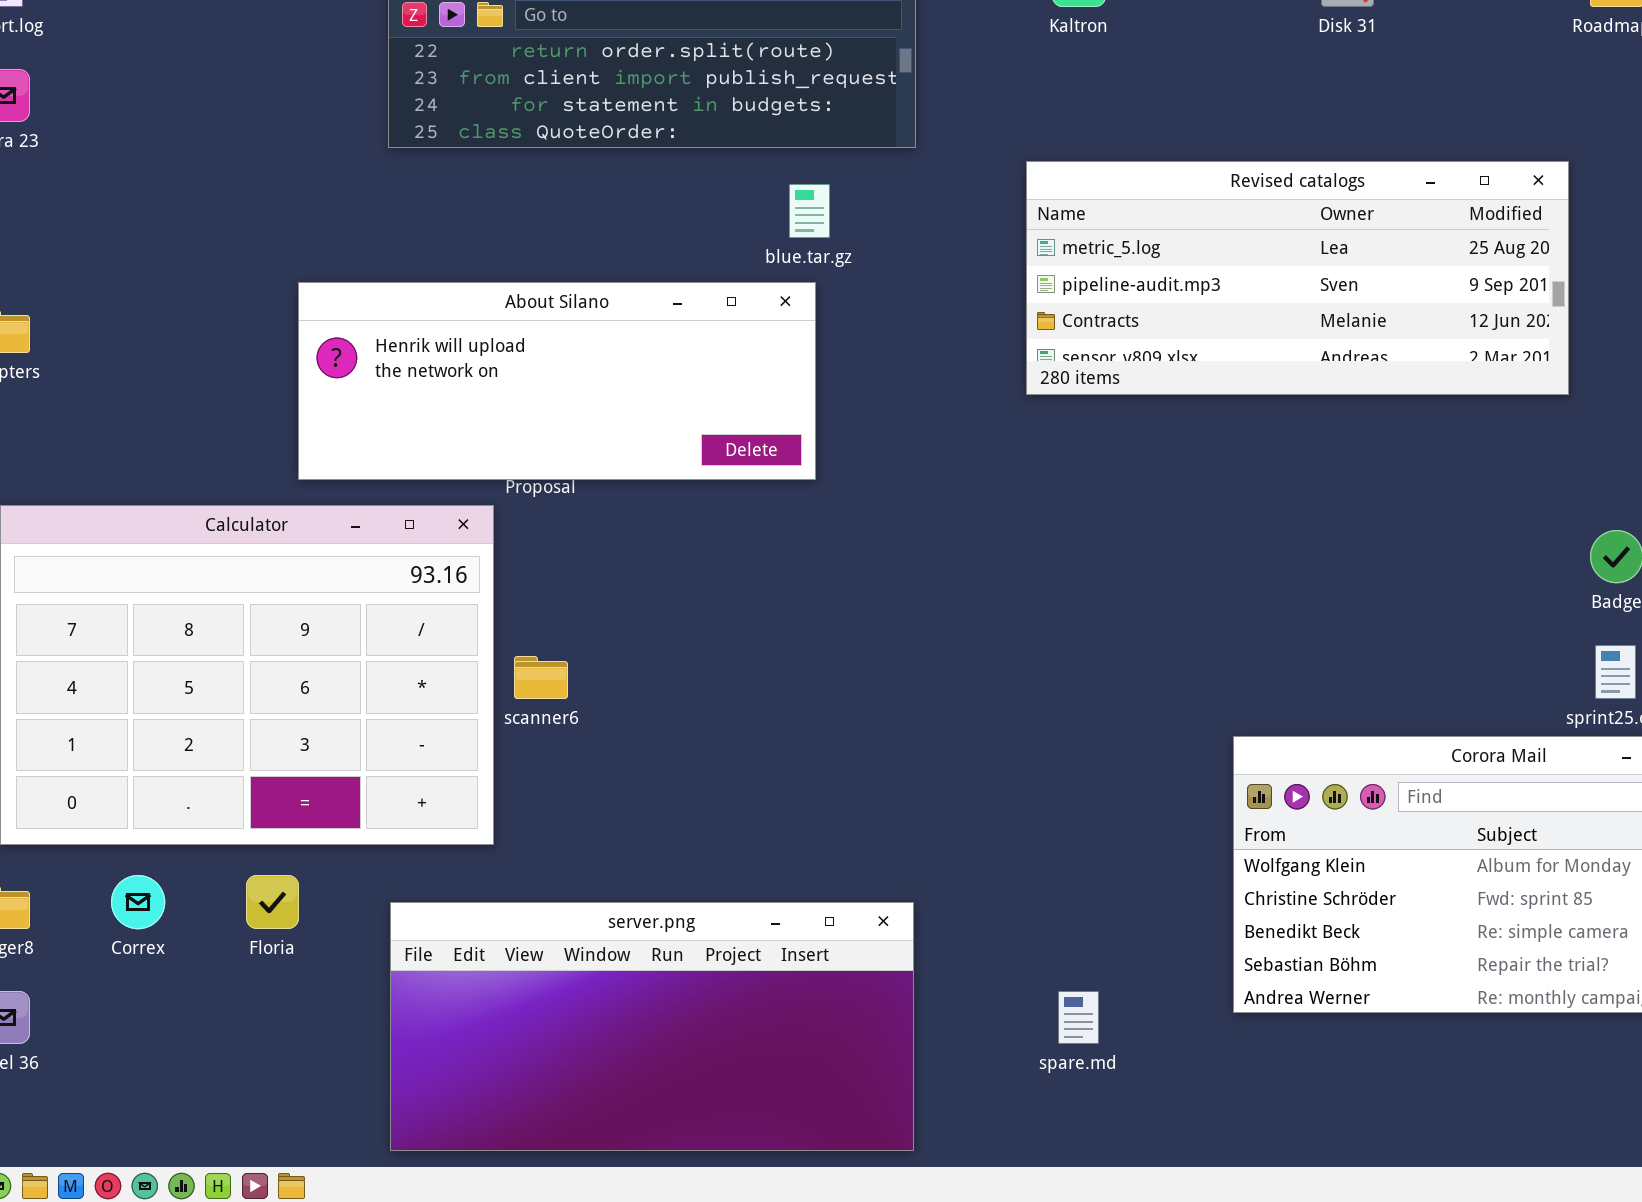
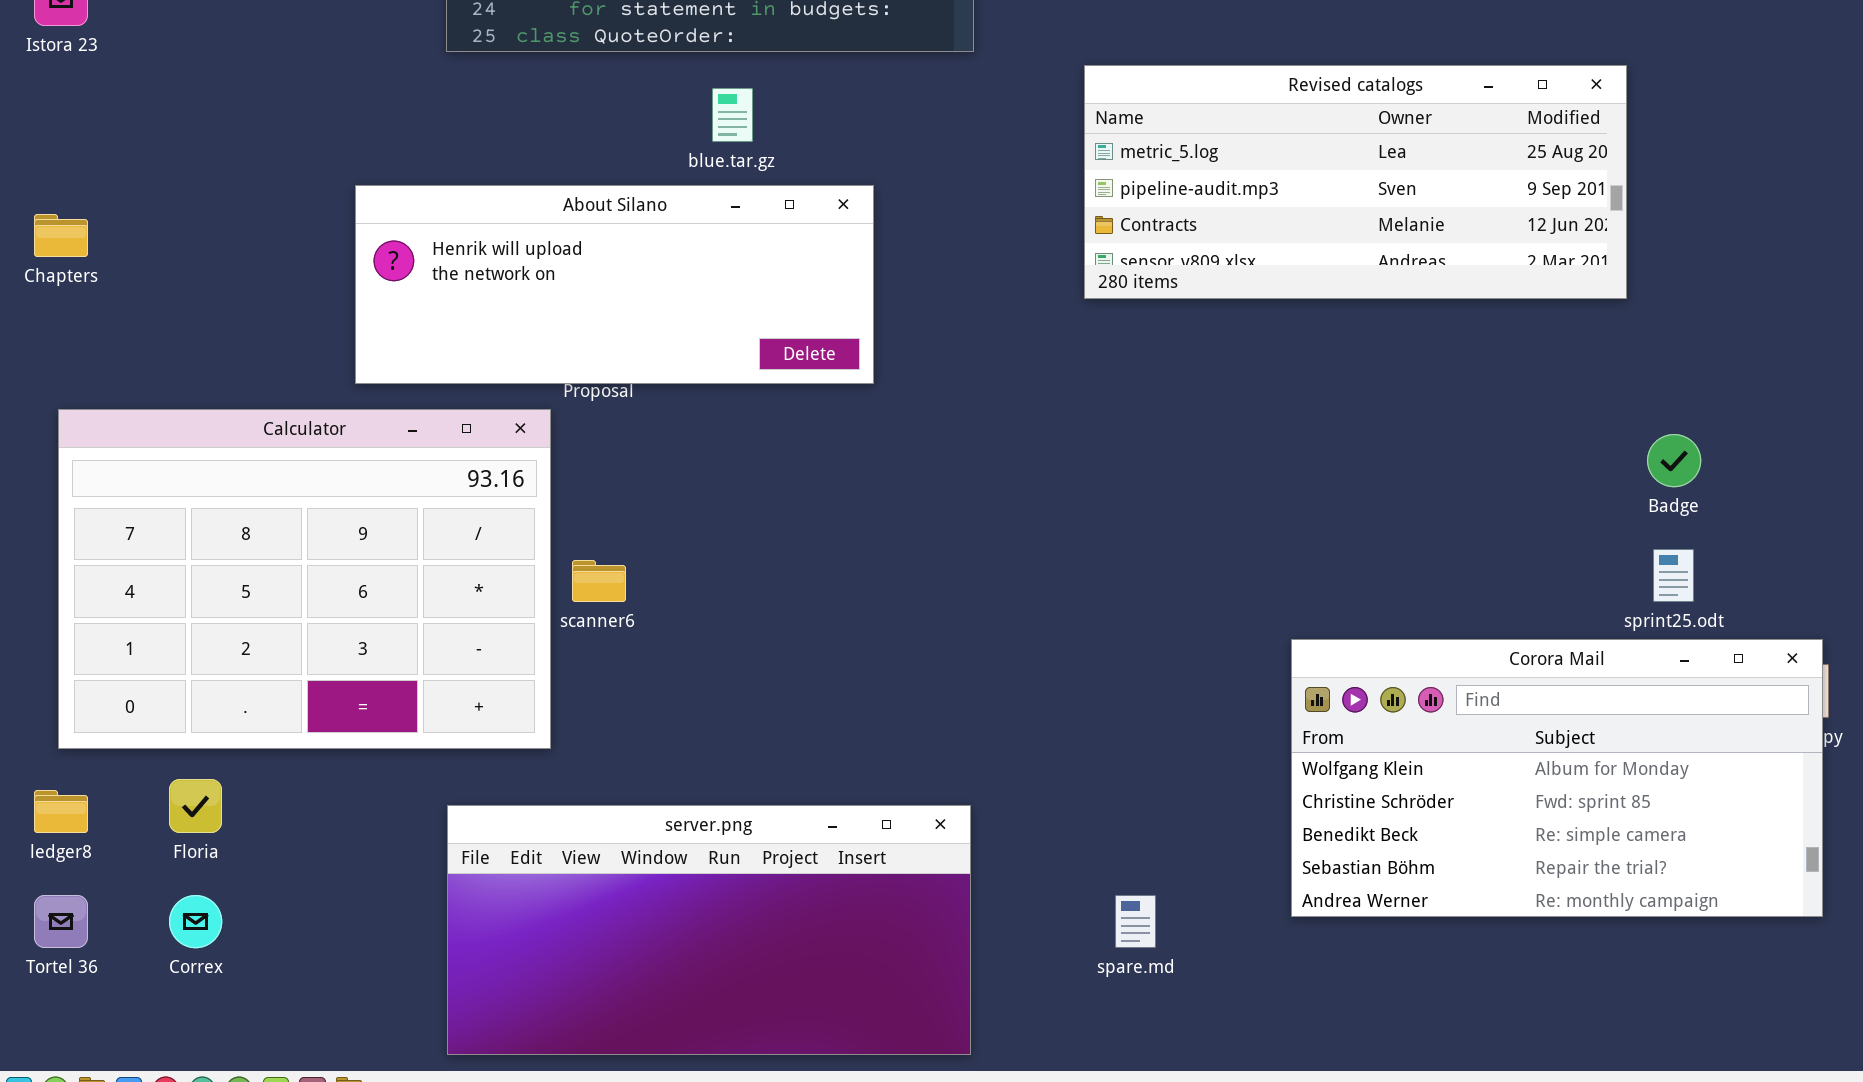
blue.tar.gz: [789,184,830,238] -> [712,88,753,142], moved
Correx: [111,875,165,929] -> [169,895,222,948], moved
Floria: [246,875,299,929] -> [169,779,222,833], moved

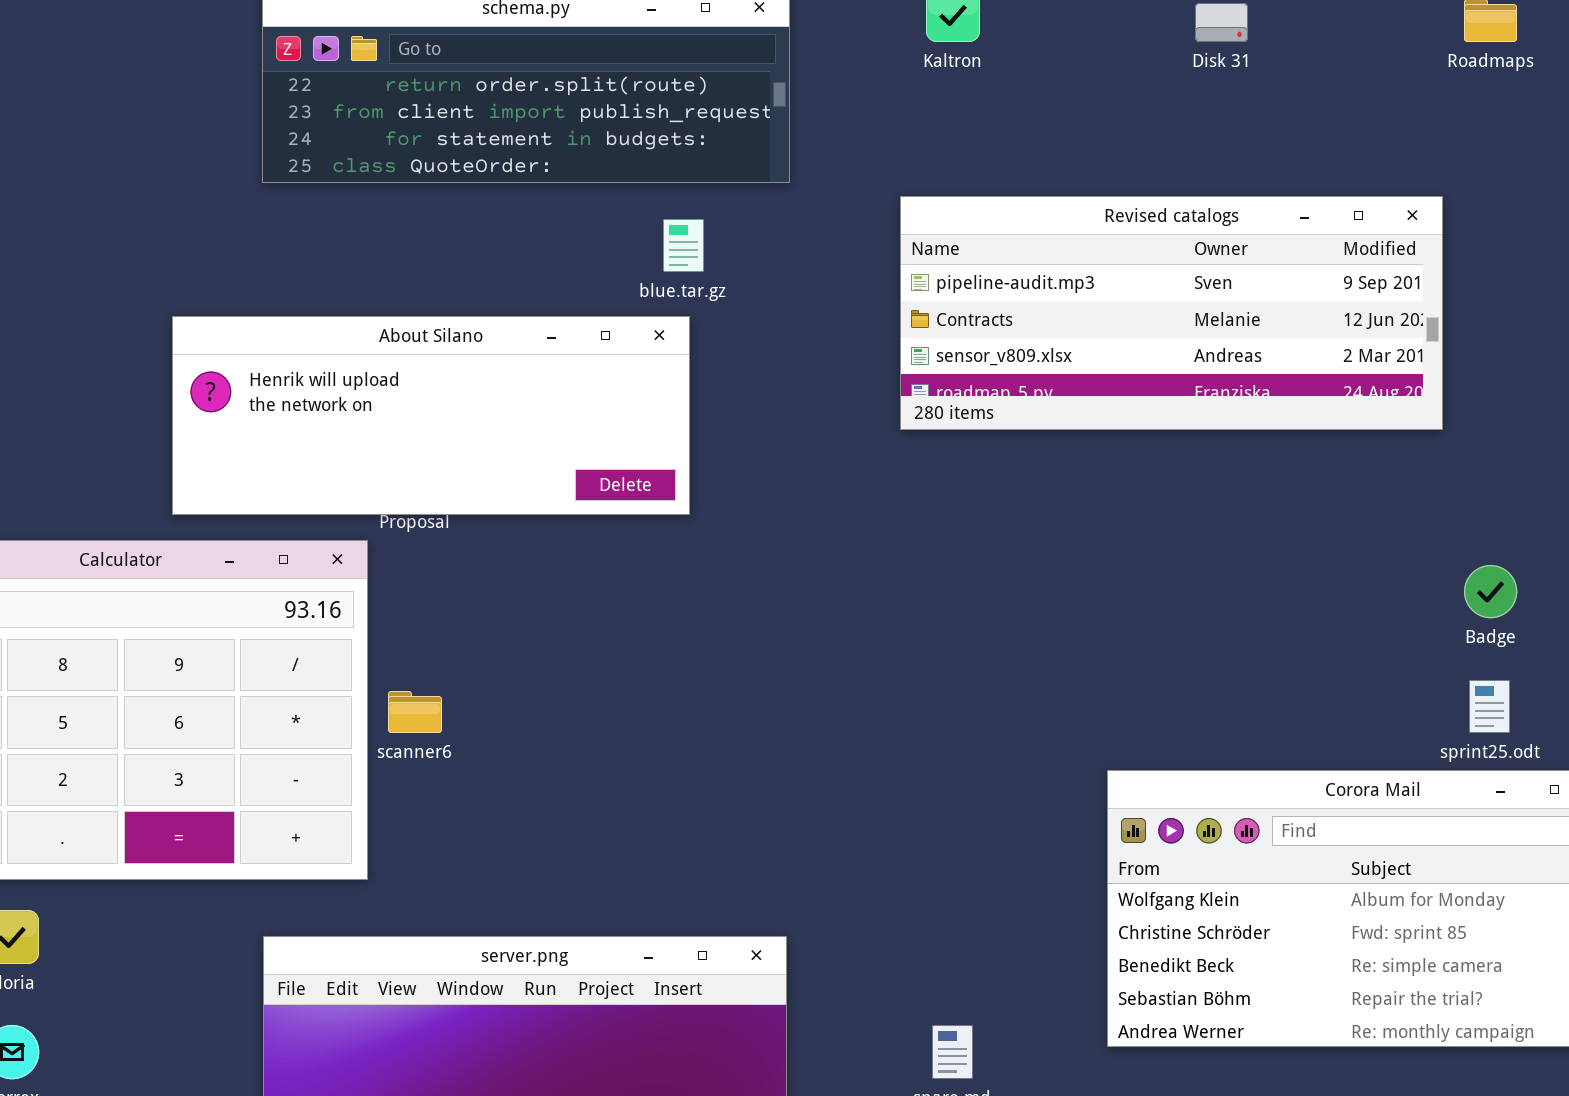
Revised catalogs: [1084,65,1627,299] -> [900,196,1443,430], scrolled down 1 row
blue.tar.gz: [712,88,753,142] -> [663,219,704,272], moved

